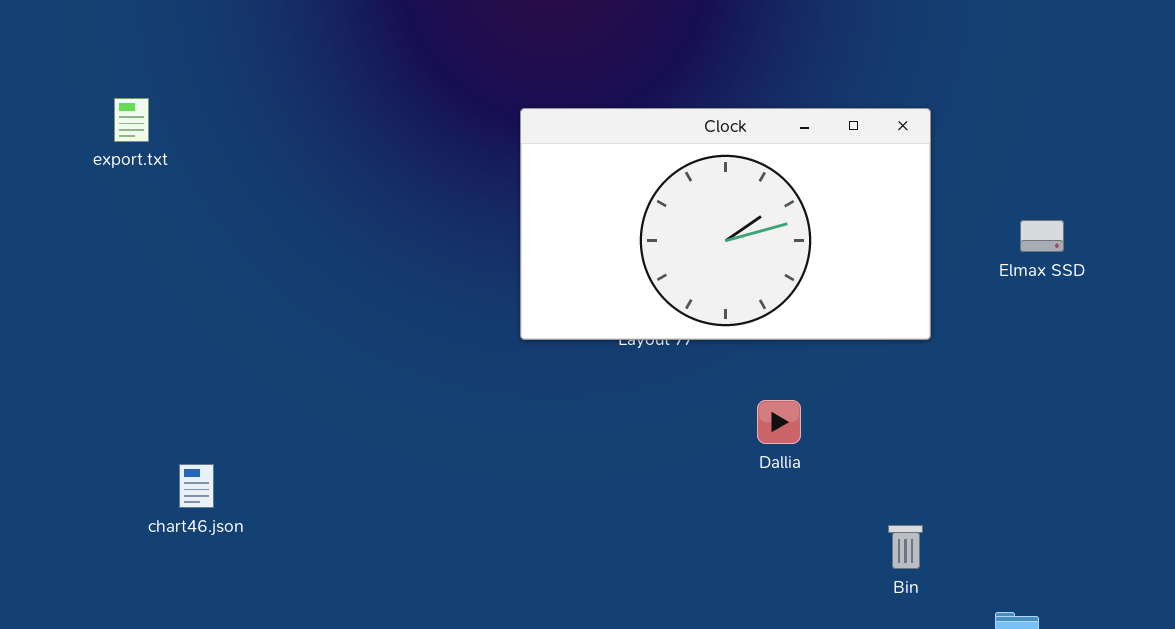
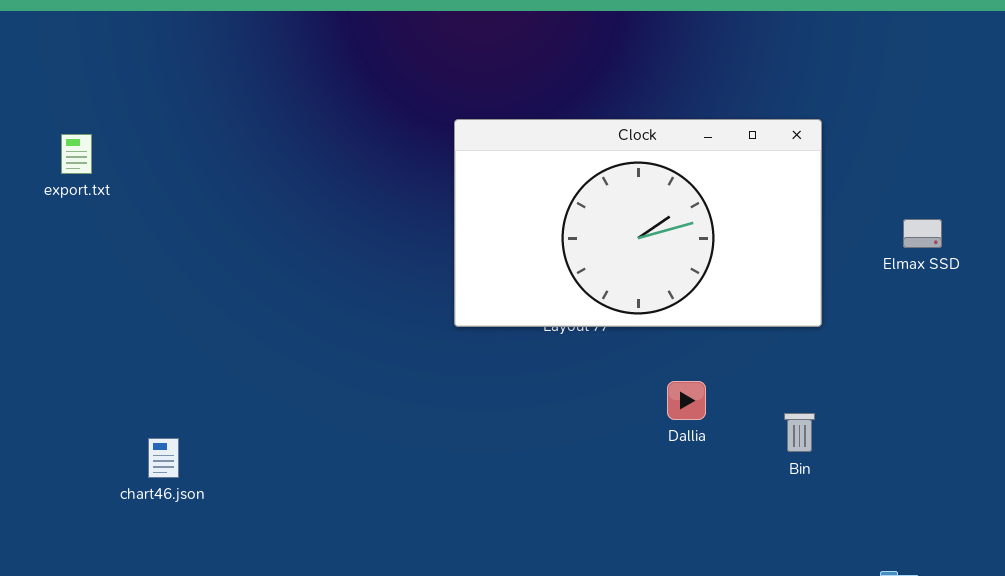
export.txt: [114,98,149,142] -> [61,134,92,174], moved
Bin: [888,525,923,569] -> [784,413,815,452], moved

